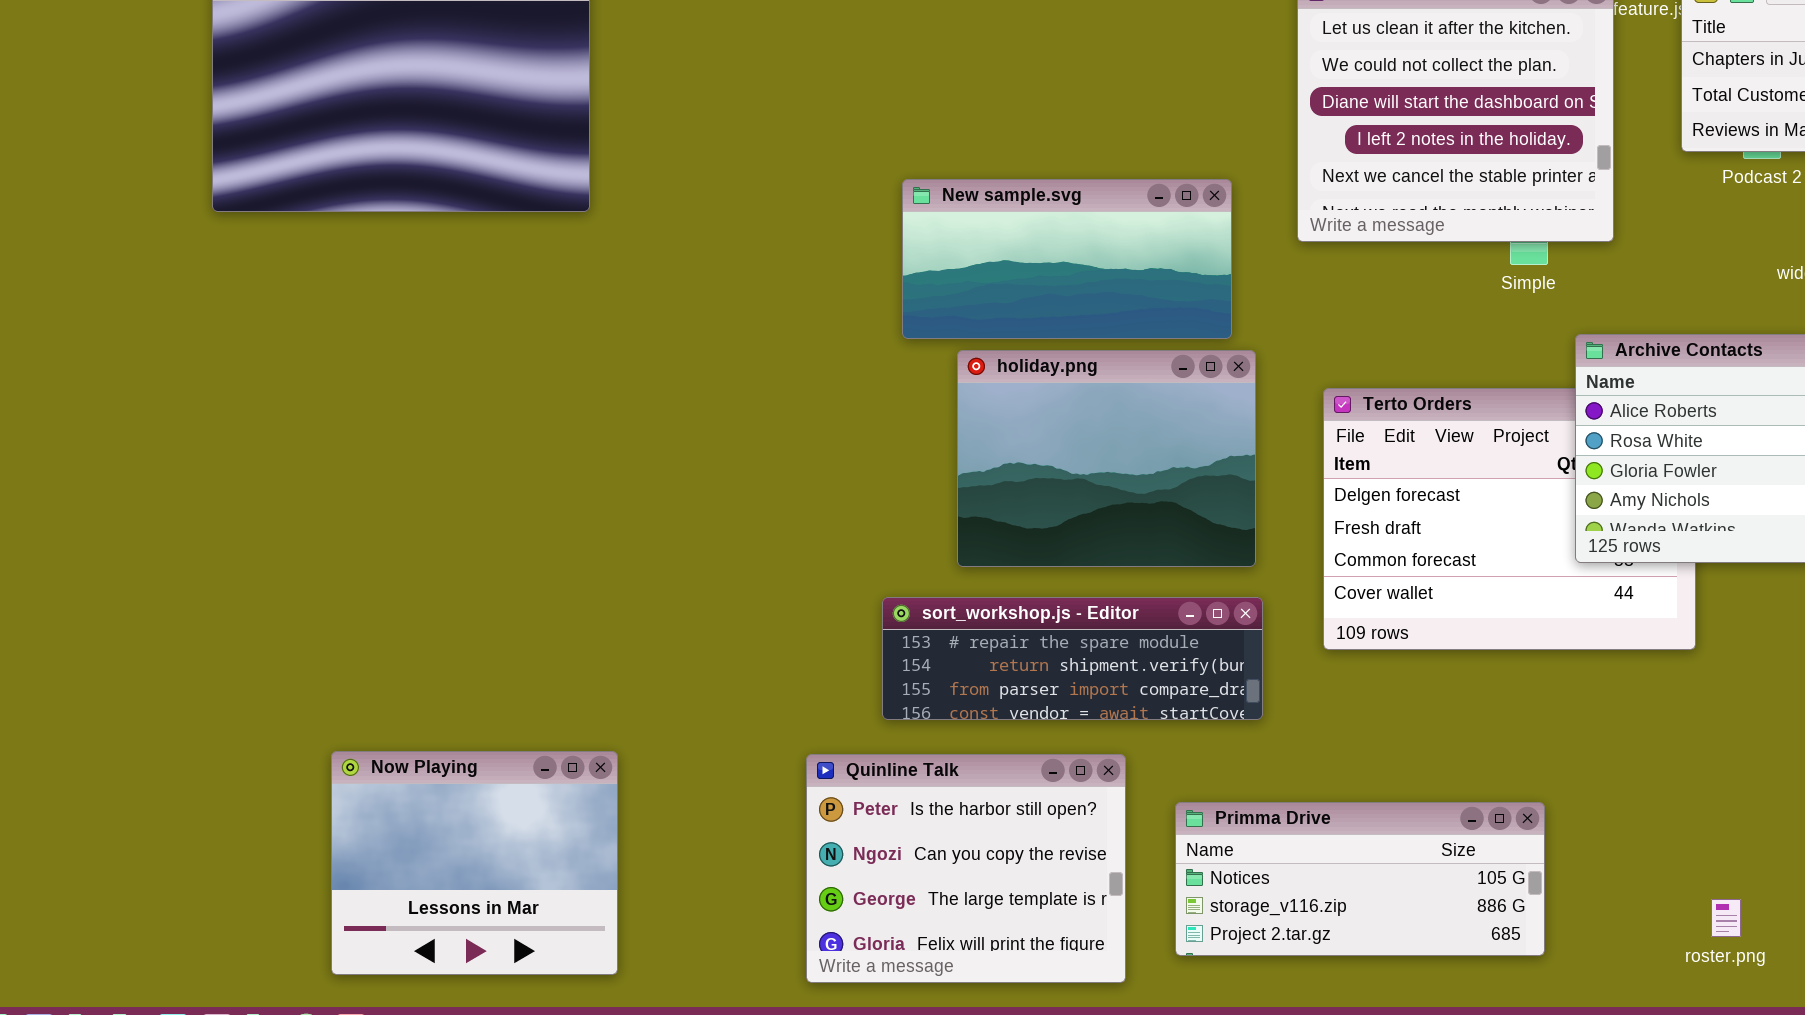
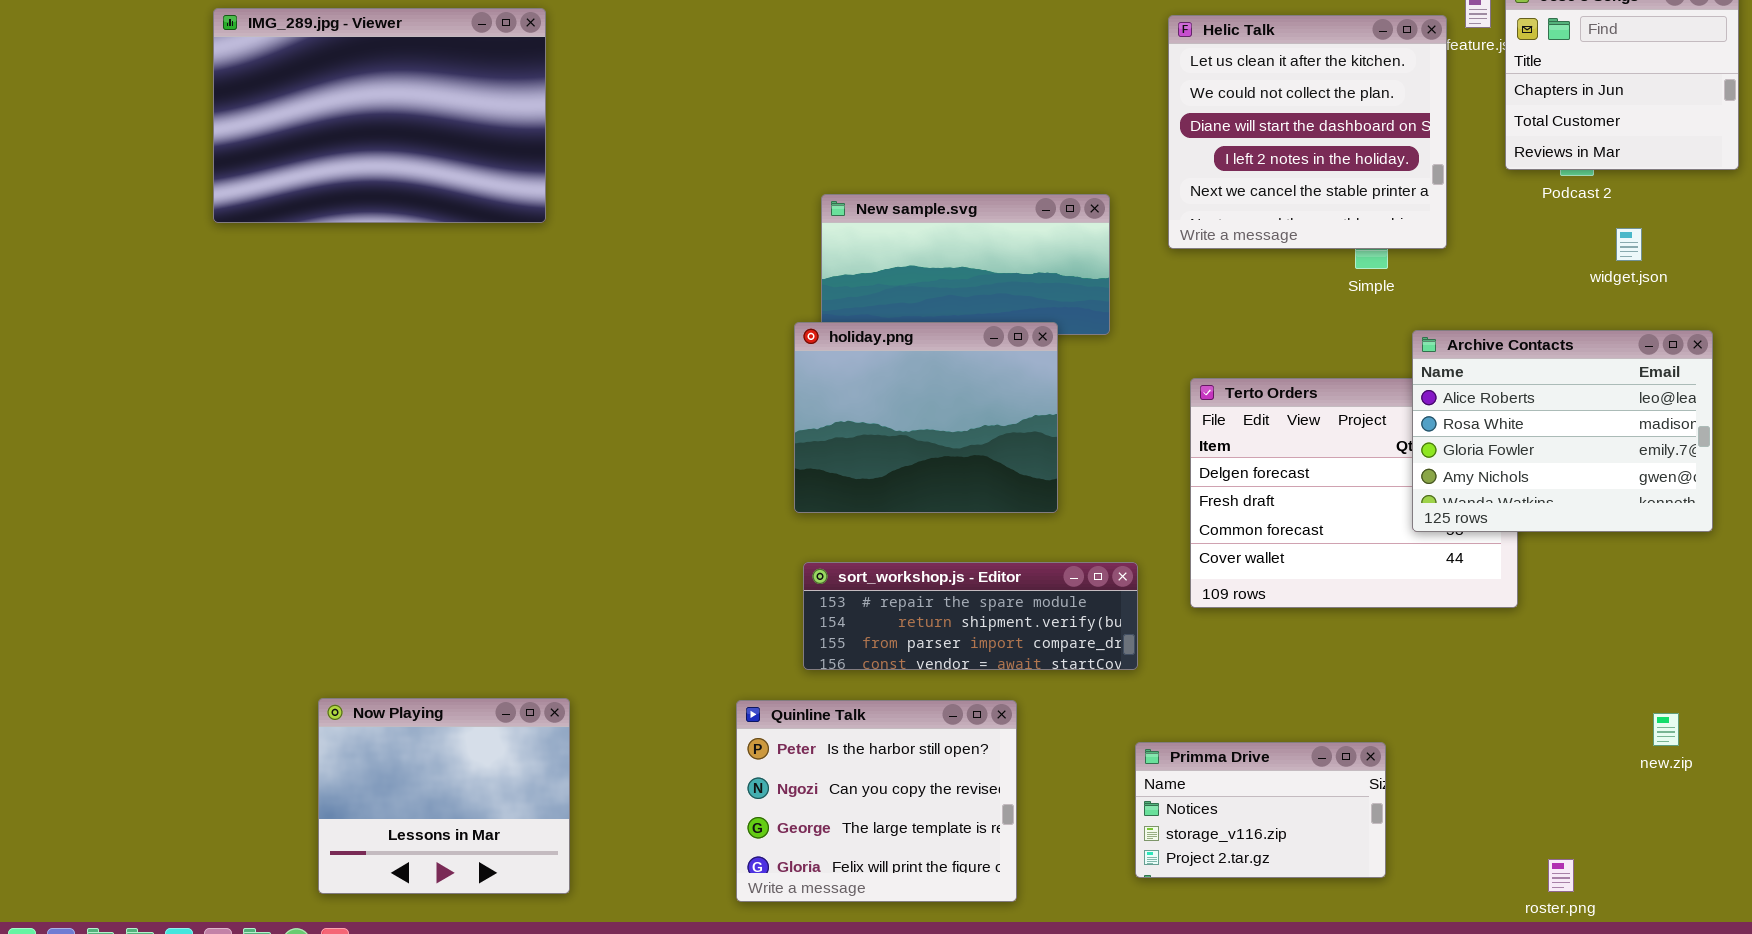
holiday.png: [957,350,1256,567] -> [794,322,1058,513], moved
Primma Drive: [1175,802,1545,956] -> [1135,742,1386,878], resized
roster.png: [1711,899,1741,937] -> [1548,859,1574,892], moved

